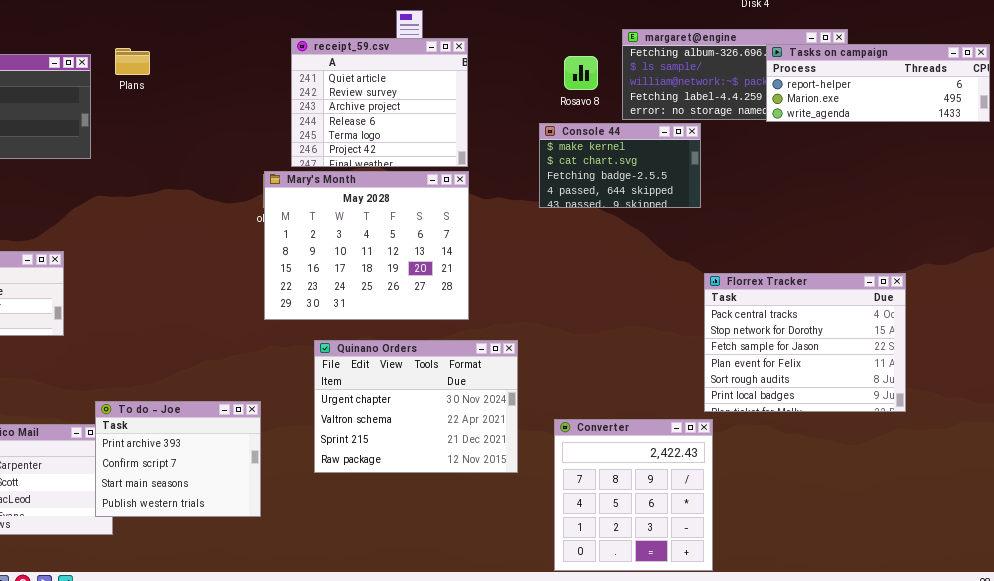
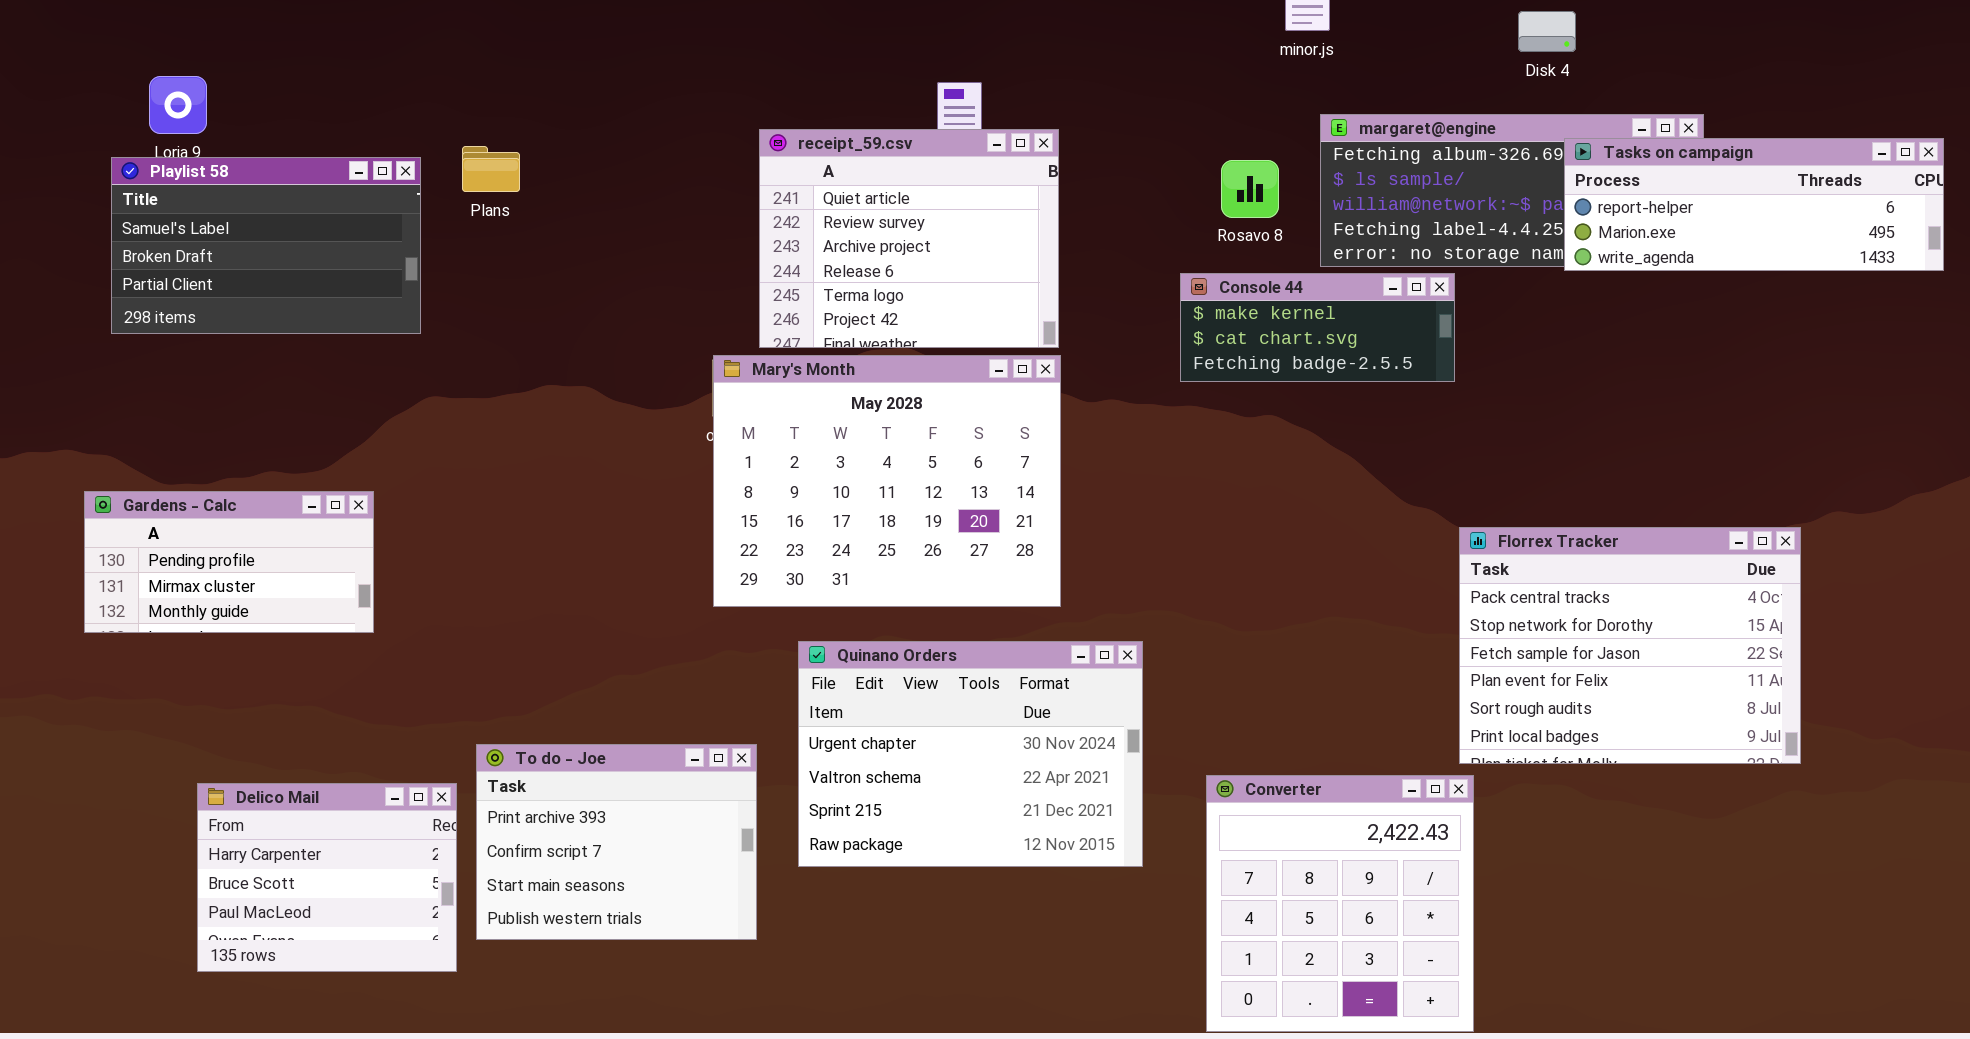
Console 44: [539,123,701,208] -> [1180,273,1455,382], resized
To do - Joe: [95,401,261,517] -> [476,744,757,940], moved

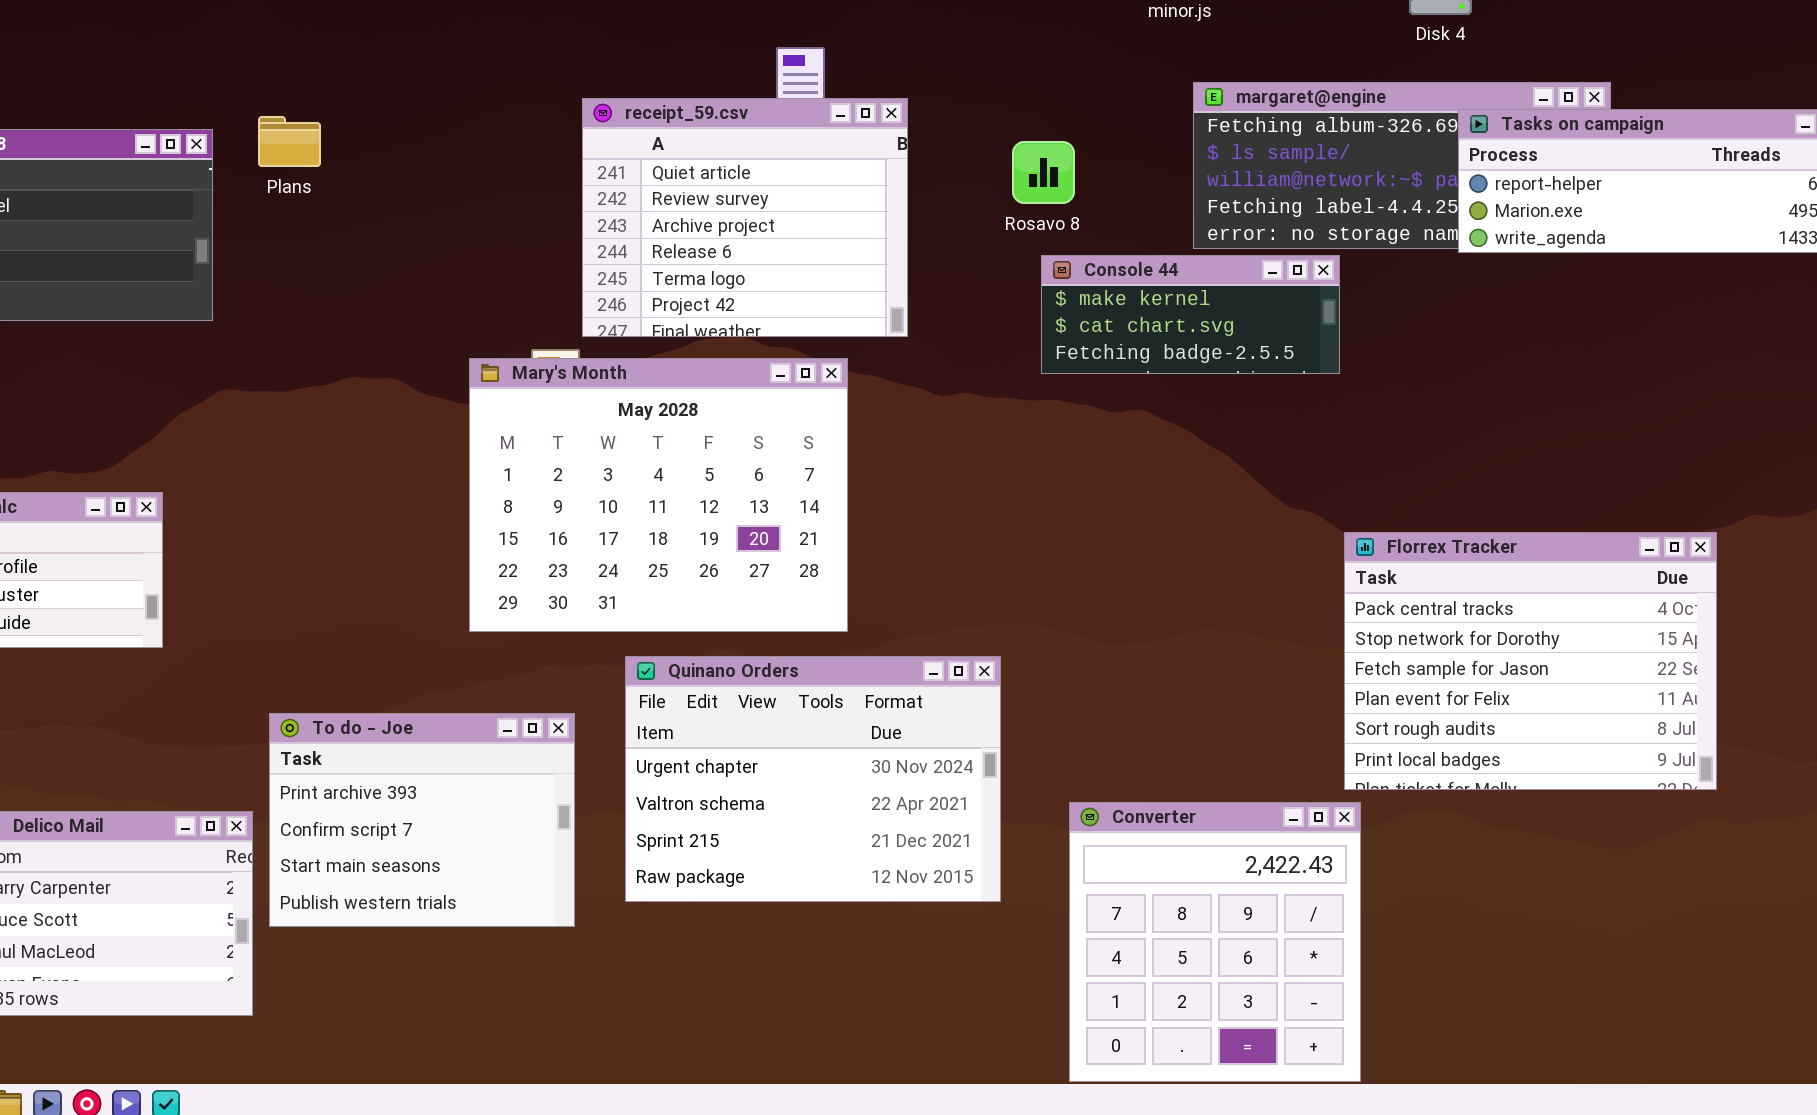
Rosavo 8: [1221,160,1279,218] -> [1012,141,1075,204], moved
Mary's Month: [713,355,1061,607] -> [469,358,848,632], moved
To do - Joe: [476,744,757,940] -> [269,713,575,927], moved

